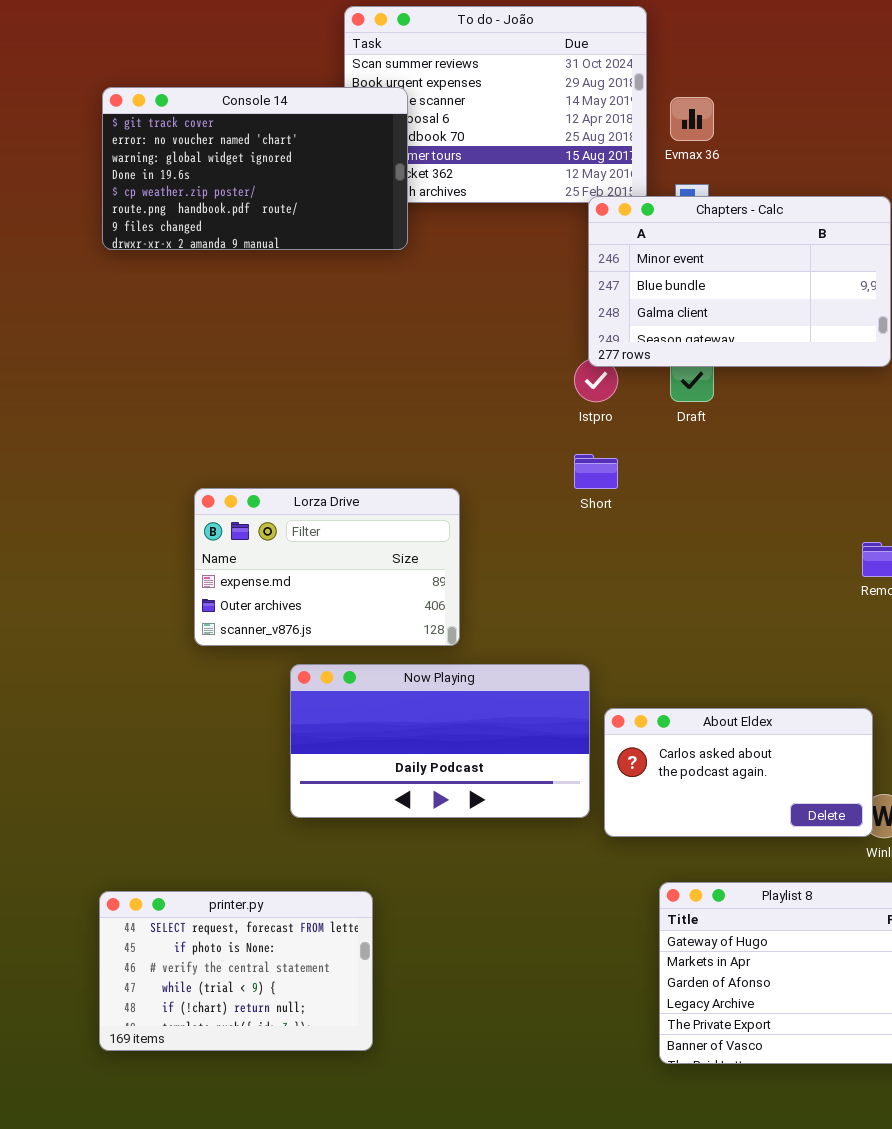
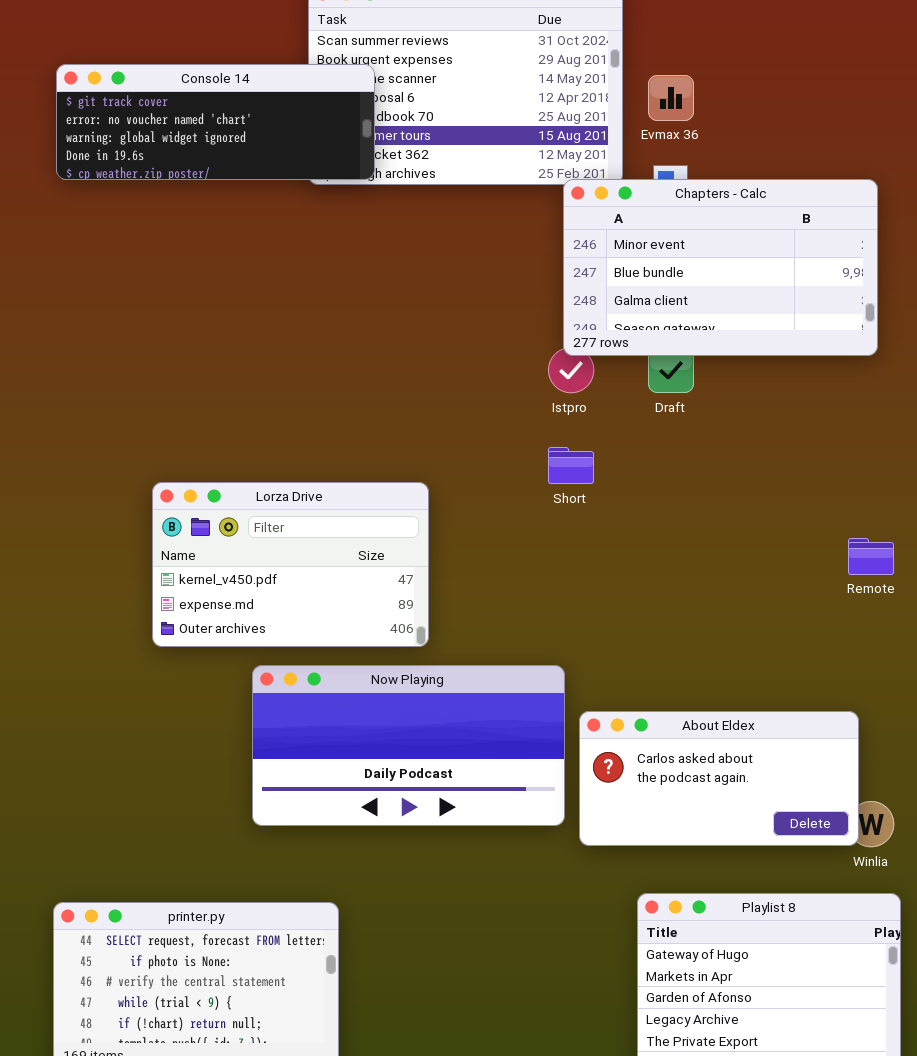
Console 14: [102,87,408,250] -> [56,64,375,180], resized
Lorza Drive: [194,488,460,646] -> [152,482,429,647], scrolled up 1 row

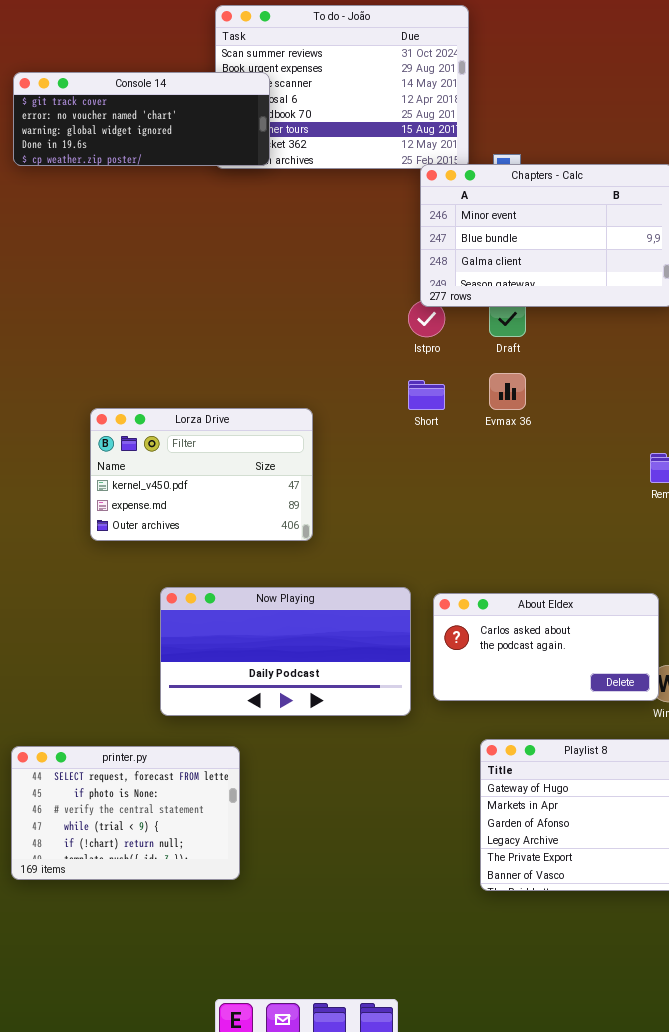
Evmax 36: [648,75,694,121] -> [489,373,526,410], moved
Now Playing: [252,665,565,826] -> [160,587,411,716], moved

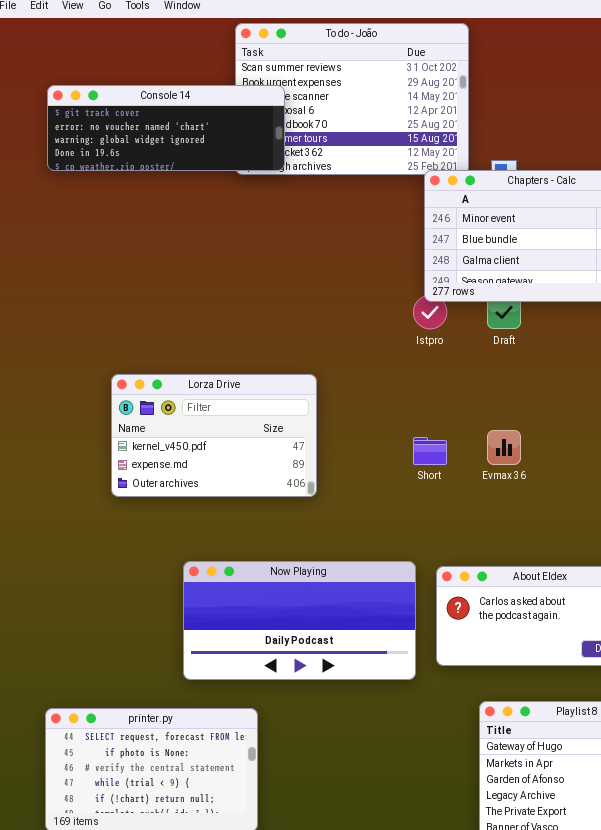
Evmax 36: [489,373,526,410] -> [487,430,521,465], moved
Short: [408,380,445,410] -> [413,437,447,465], moved
Lorza Drive: [90,408,313,541] -> [111,374,317,497], moved

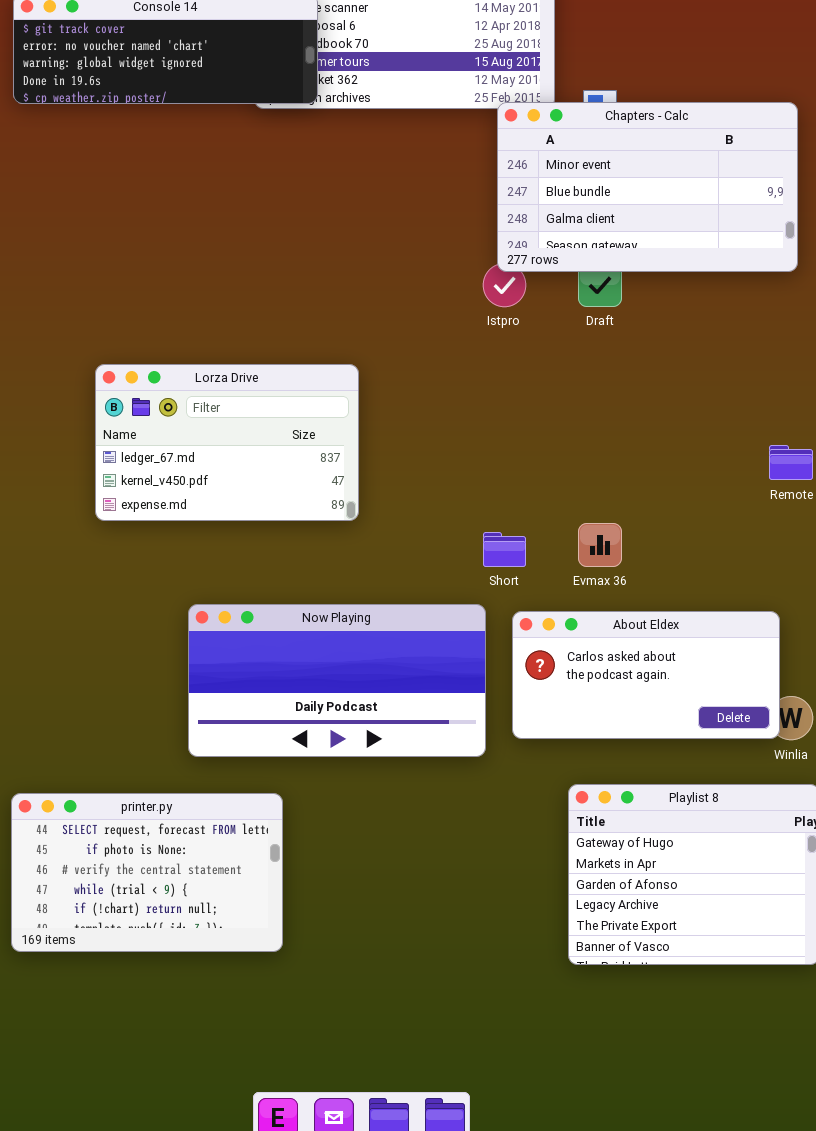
Lorza Drive: [111,374,317,497] -> [95,364,359,521], scrolled up 1 row
Evmax 36: [487,430,521,465] -> [578,523,622,567], moved
Short: [413,437,447,465] -> [483,532,526,567], moved

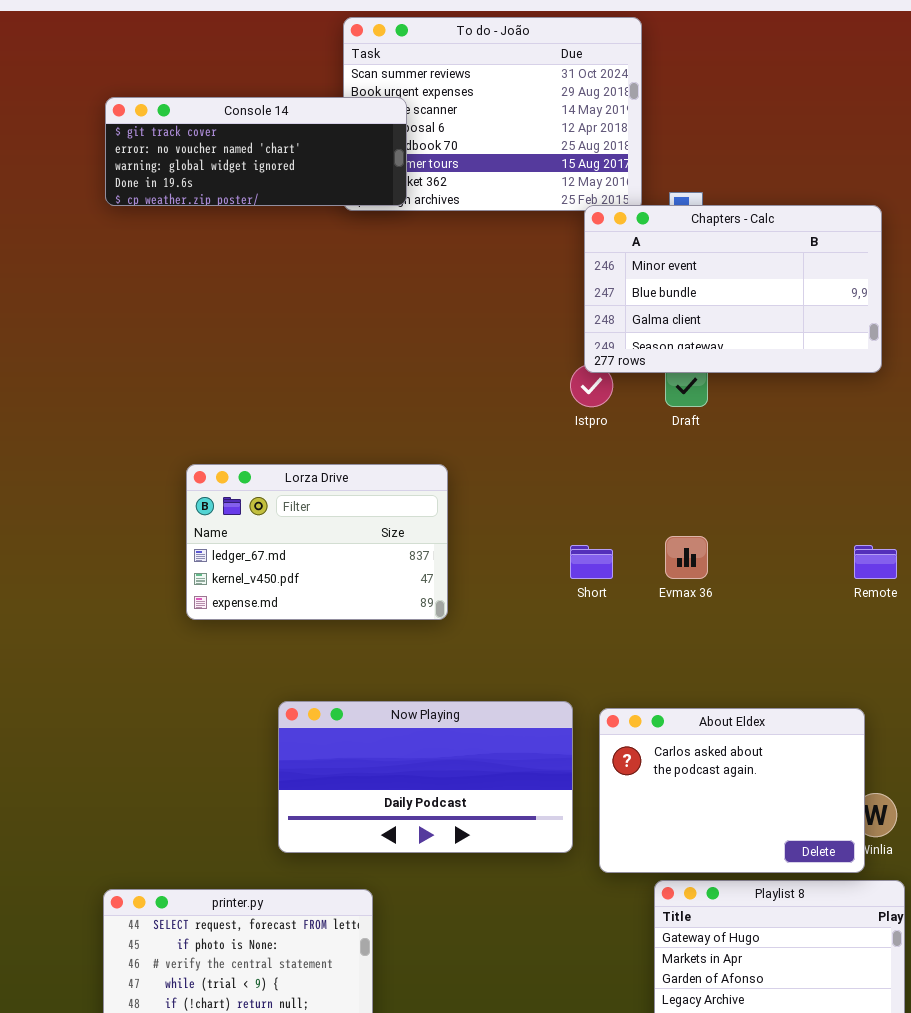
Evmax 36: [578,523,622,567] -> [665,536,708,579], moved
Short: [483,532,526,567] -> [570,545,613,579], moved
About Eldex: [512,611,780,739] -> [599,708,865,873], resized

